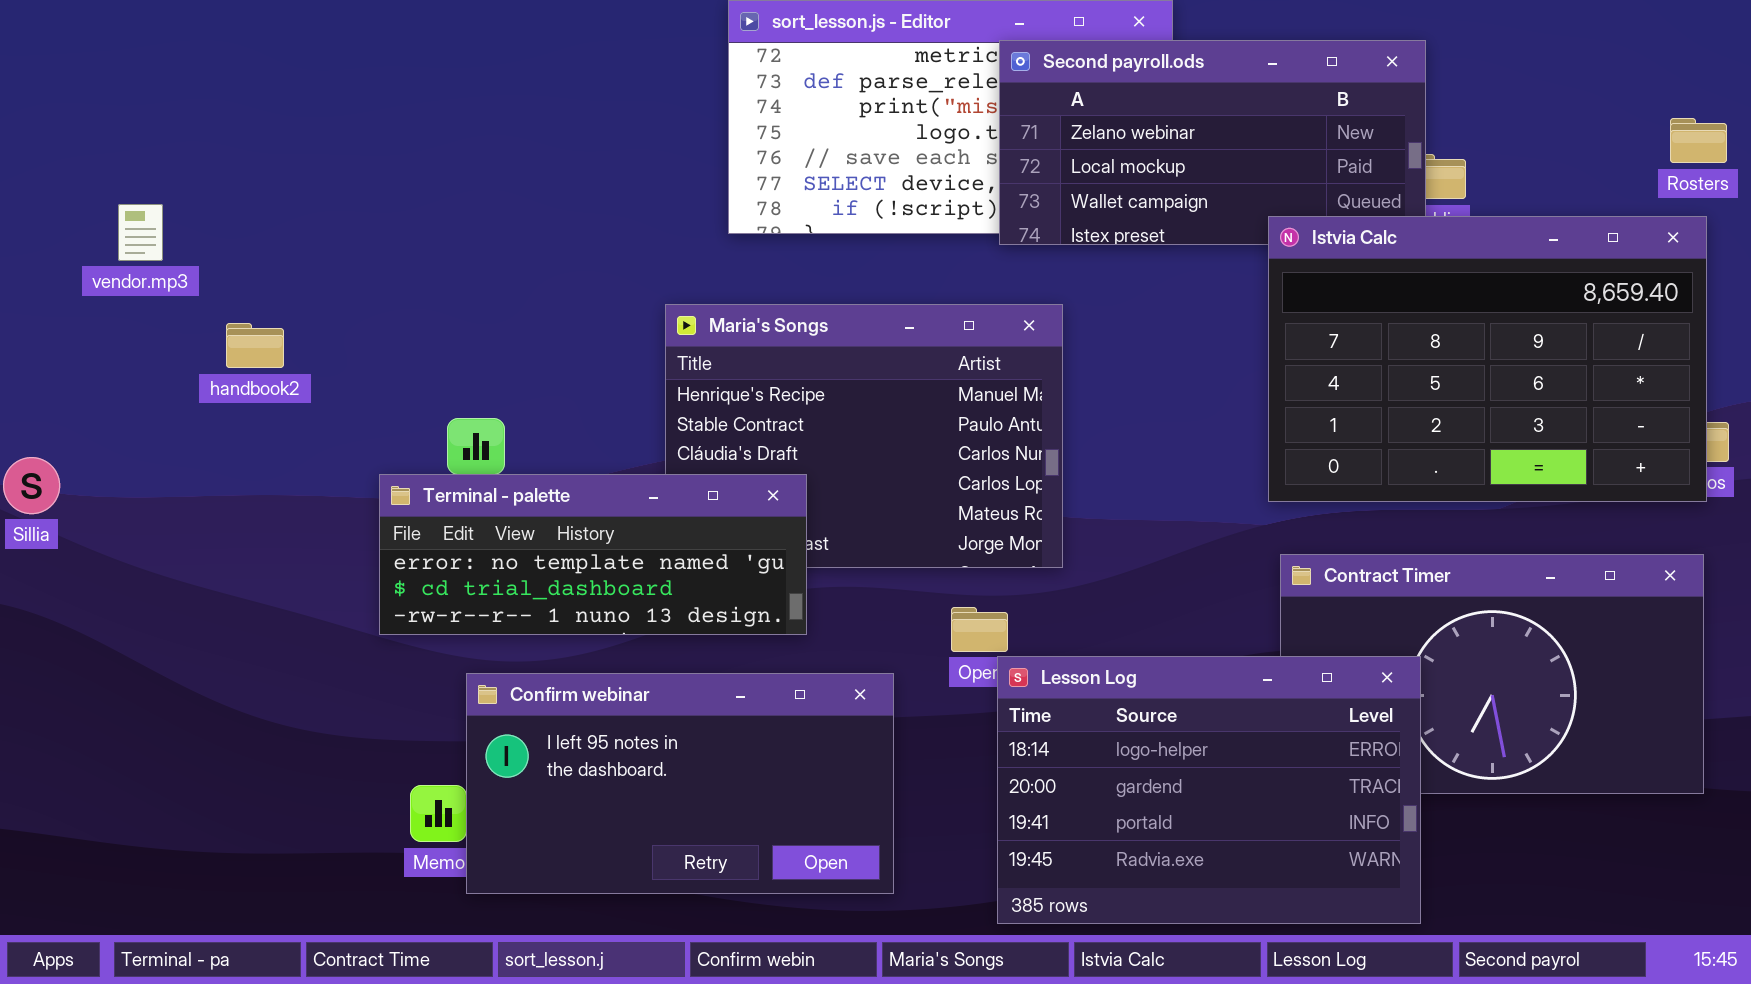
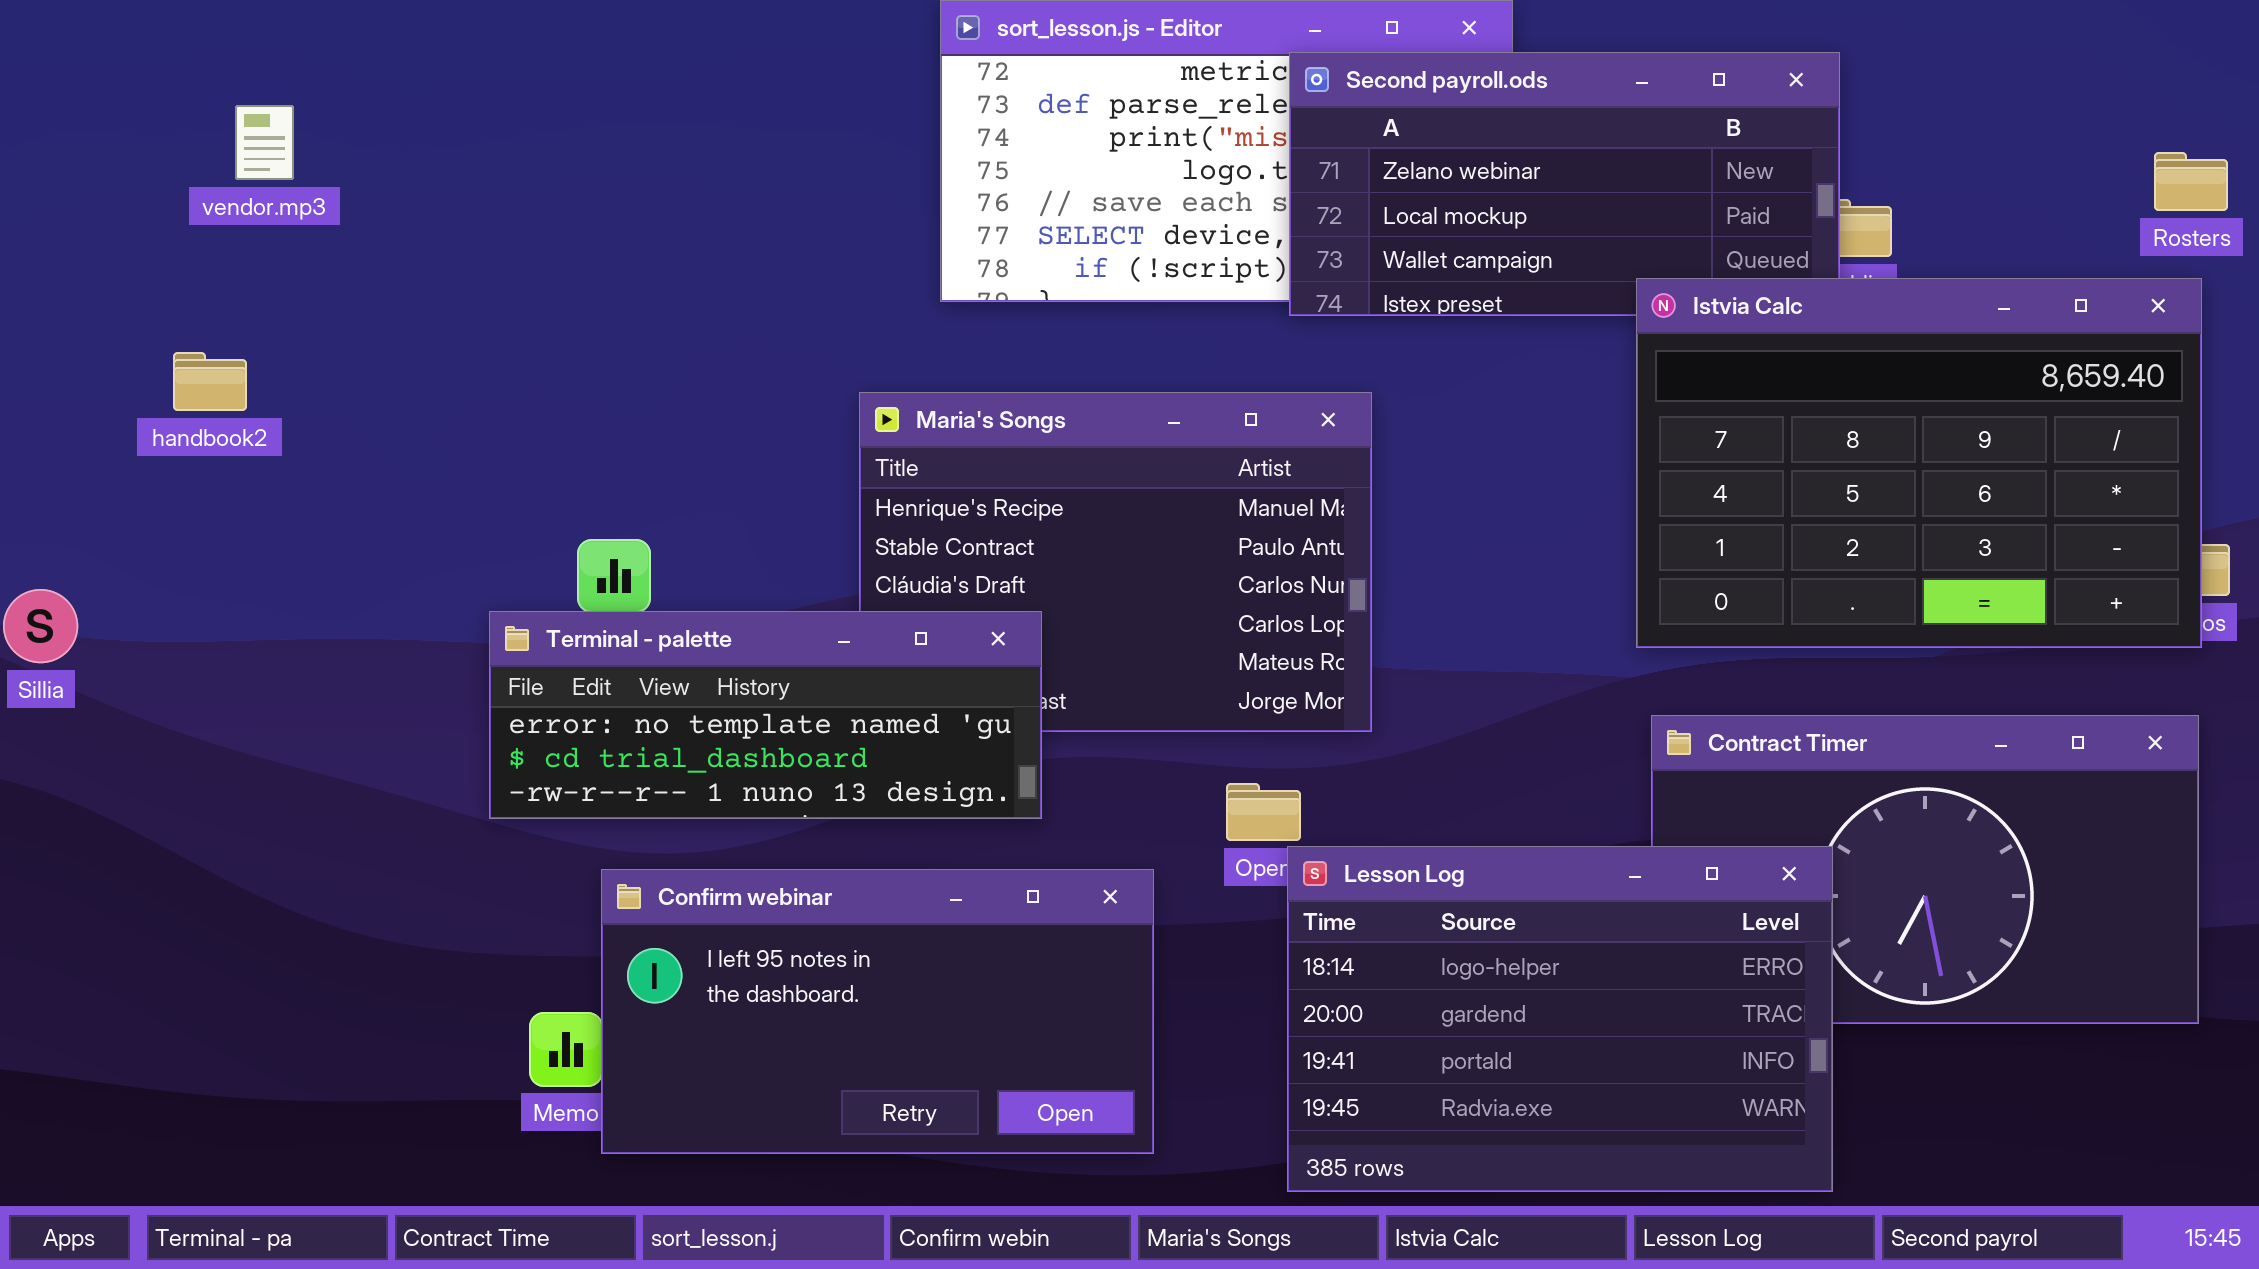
vendor.mp3: [118,204,163,261] -> [235,105,294,180], moved
handbook2: [226,323,284,368] -> [173,352,247,411], moved

